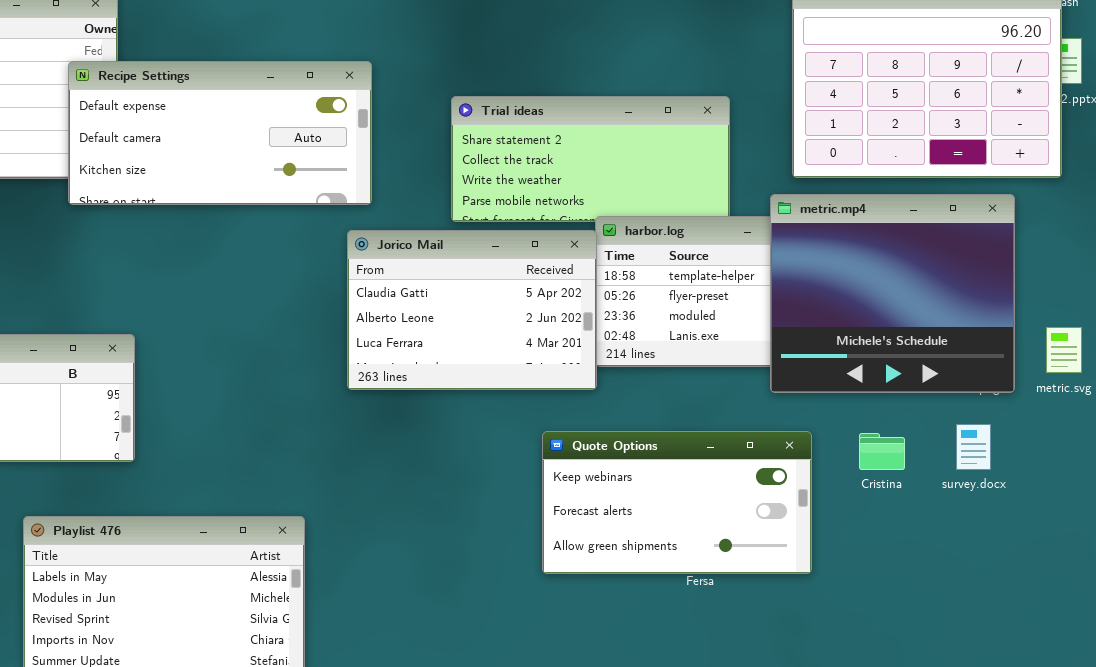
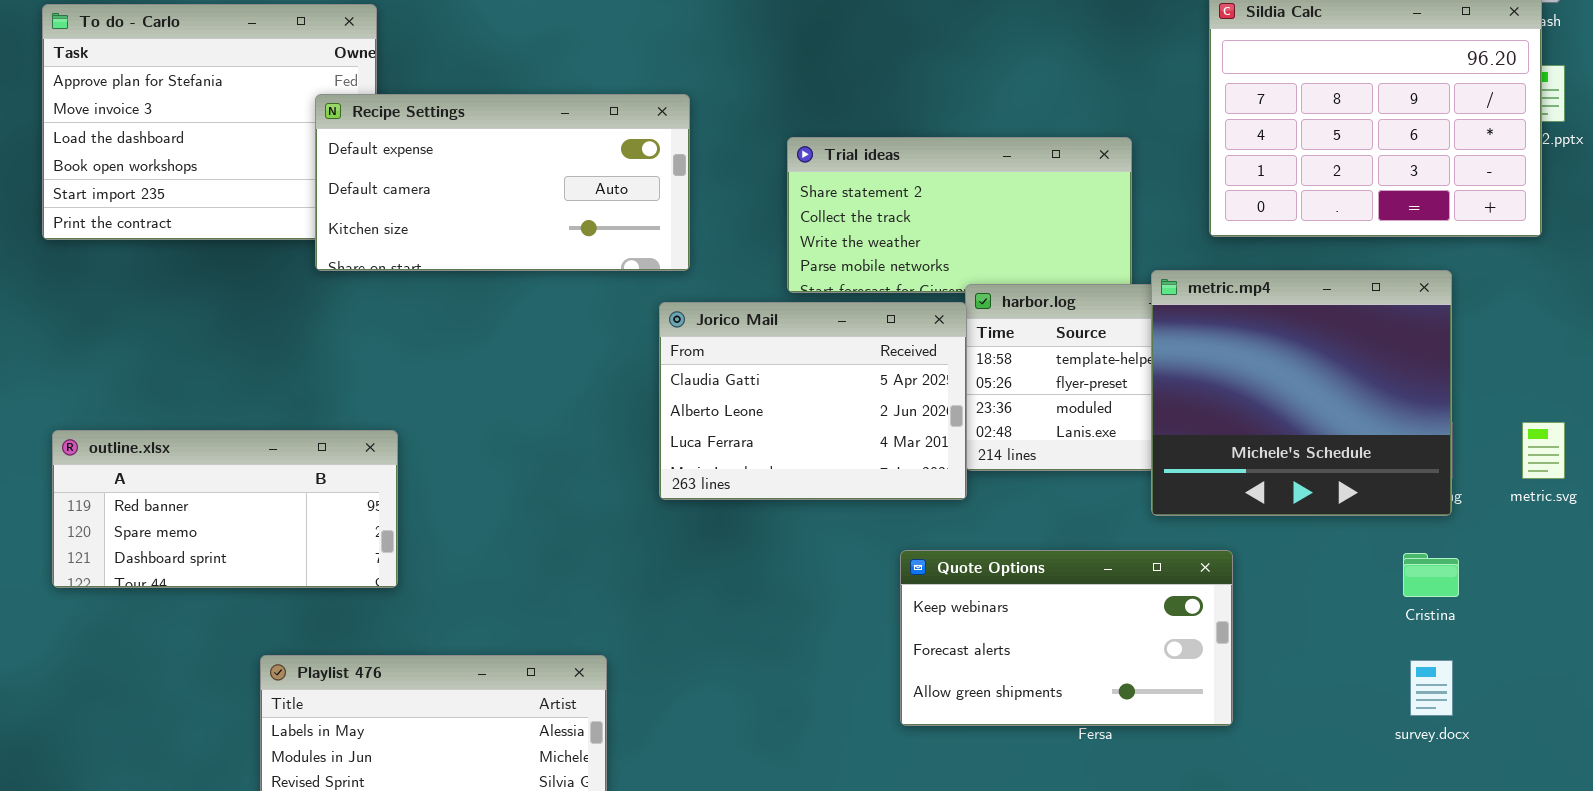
metric.mp4: [770,194,1015,393] -> [1151,270,1452,516], moved
survey.docx: [956,424,991,470] -> [1410,660,1453,716], moved
Cristina: [859,433,905,470] -> [1403,553,1459,597], moved

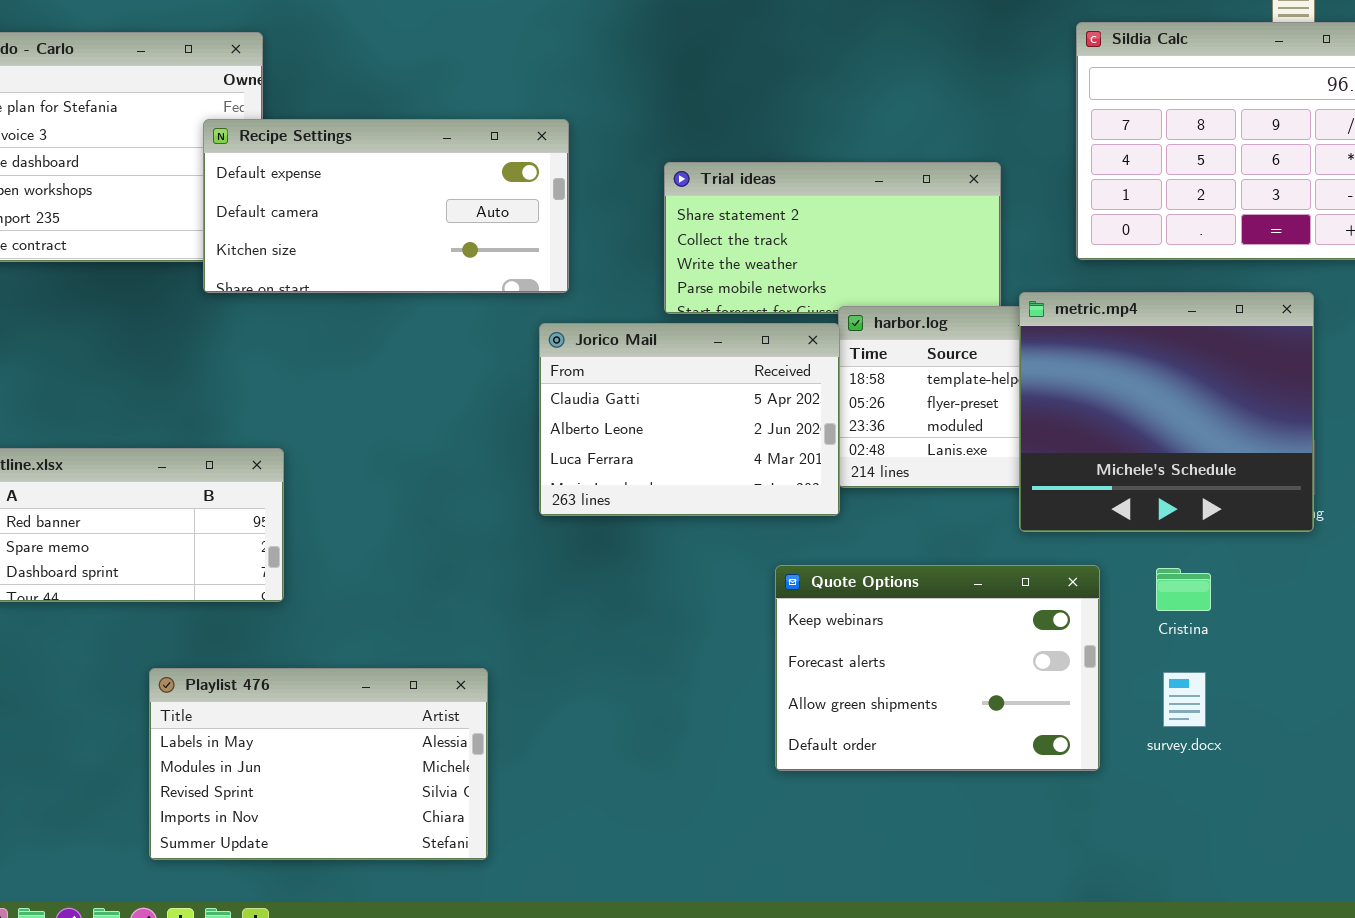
Quote Options: [900,550,1233,726] -> [775,565,1100,771], resized
Cristina: [1403,553,1459,597] -> [1156,568,1211,611], moved
survey.docx: [1410,660,1453,716] -> [1163,672,1206,727], moved

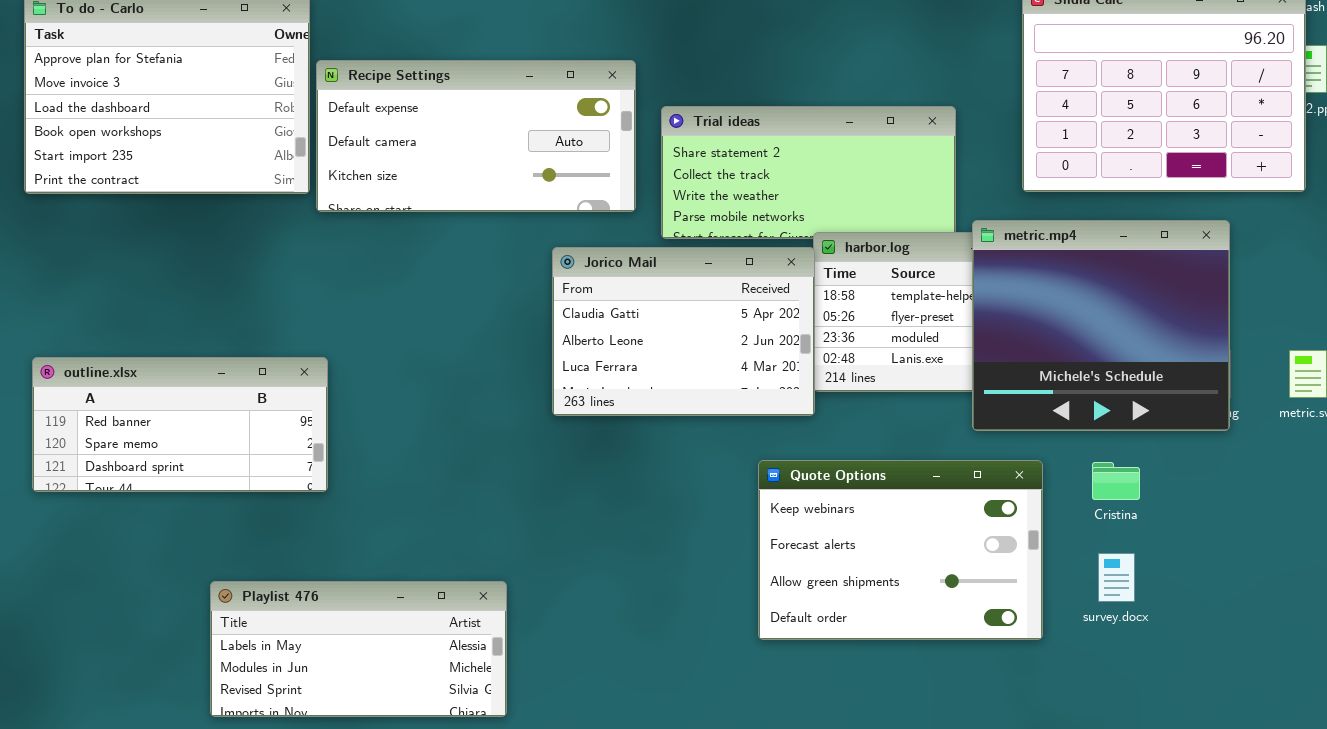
Recipe Settings: [203,119,569,293] -> [316,60,636,212], moved
Playlist 476: [149,668,488,860] -> [210,581,507,717], resized

